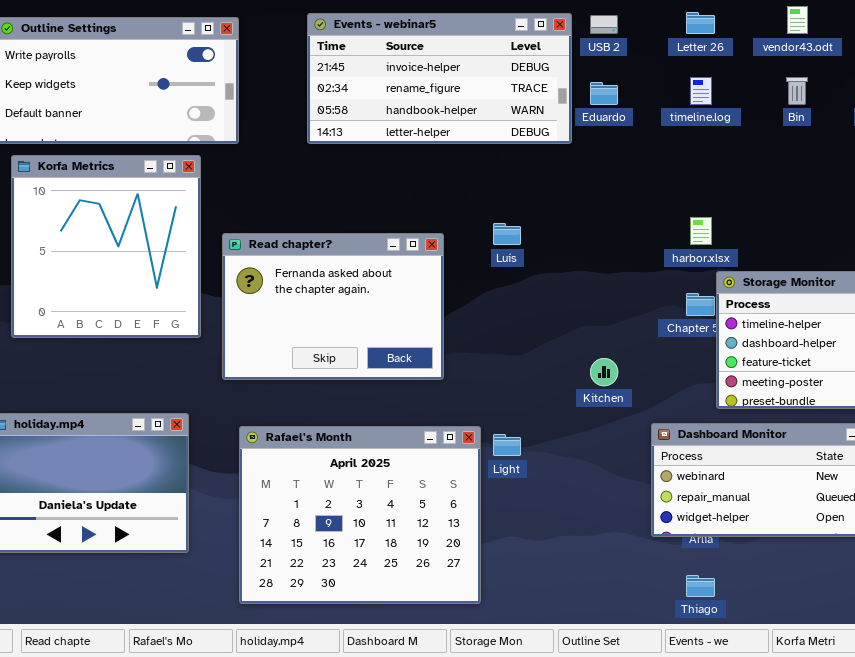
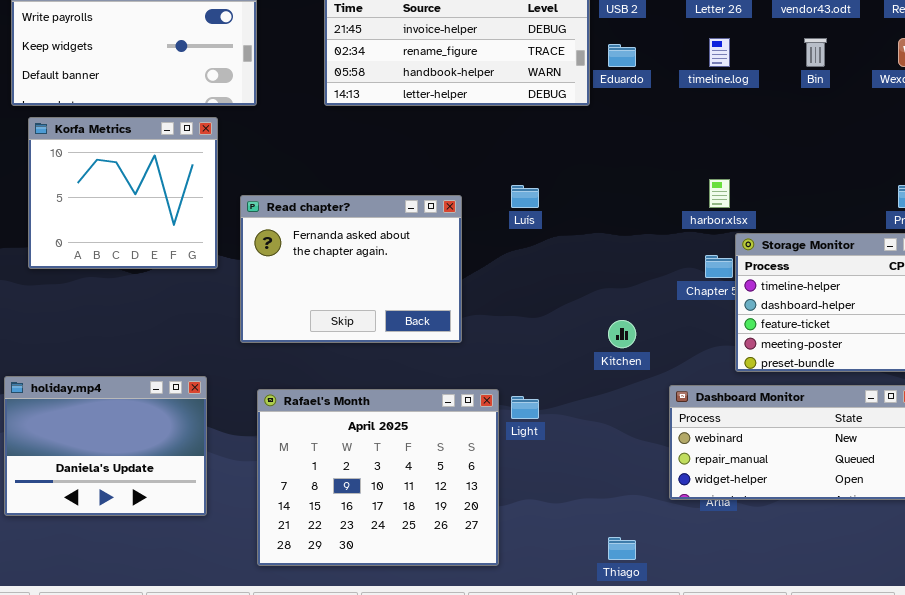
Korfa Metrics: [11,155,201,338] -> [28,117,218,269], resized
Thiago: [686,575,715,597] -> [608,537,636,560], moved

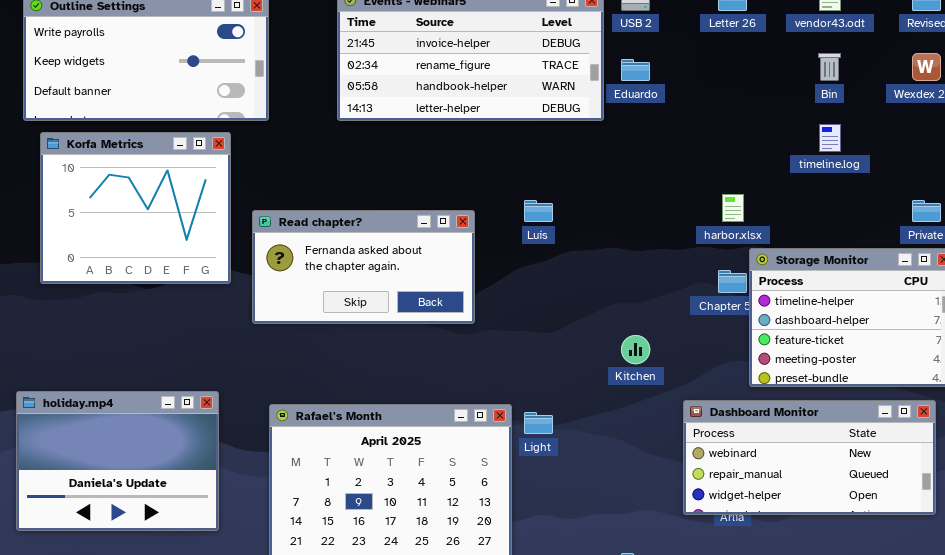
timeline.log: [709,38,730,67] -> [819,124,841,152], moved
Read chapter?: [240,195,462,343] -> [252,210,475,324], resized

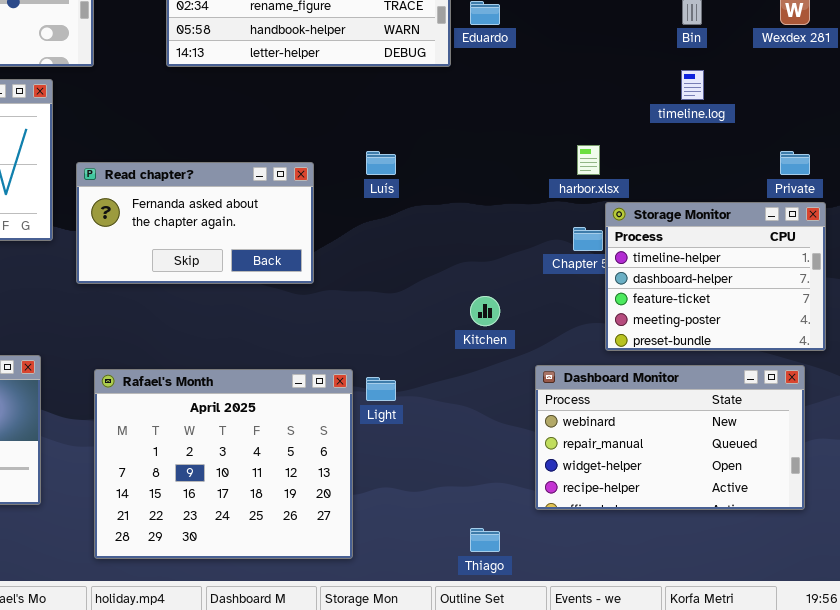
Dashboard Monitor: [683,400,936,515] -> [535,365,805,510], resized

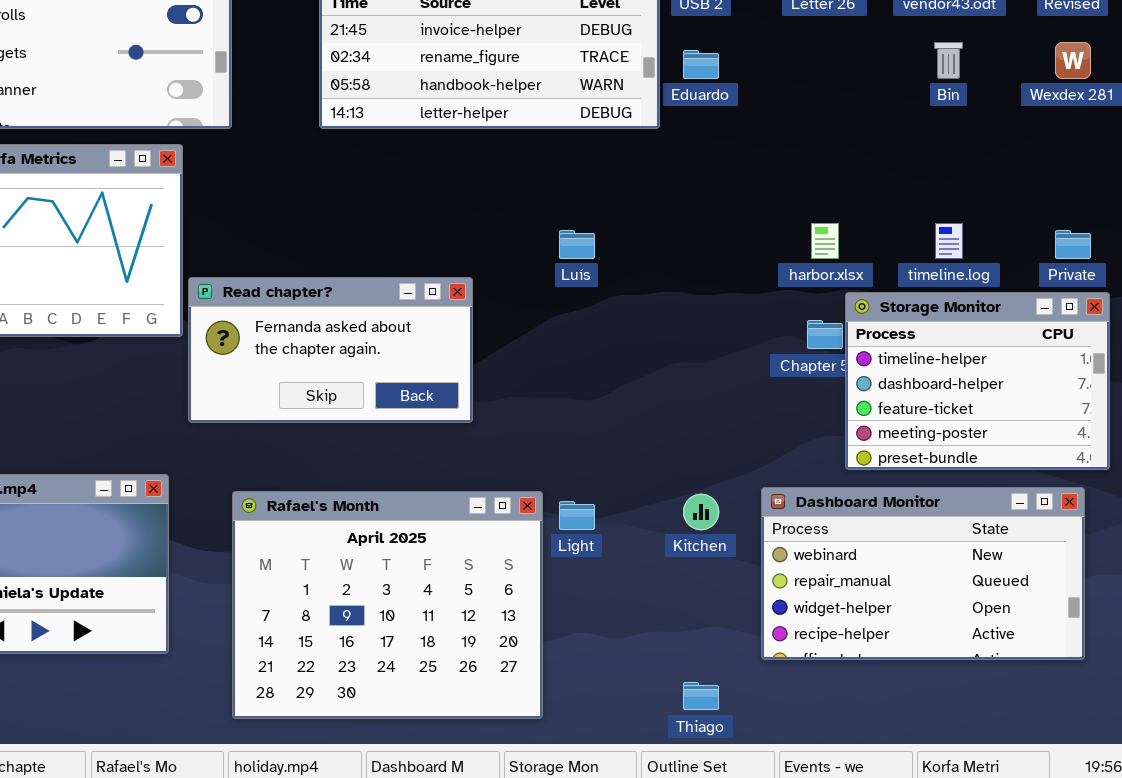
timeline.log: [681,70,704,100] -> [935,223,963,259], moved
Read chapter?: [76,162,314,284] -> [188,277,473,423], moved
Kitchen: [470,296,500,326] -> [683,494,719,530], moved

